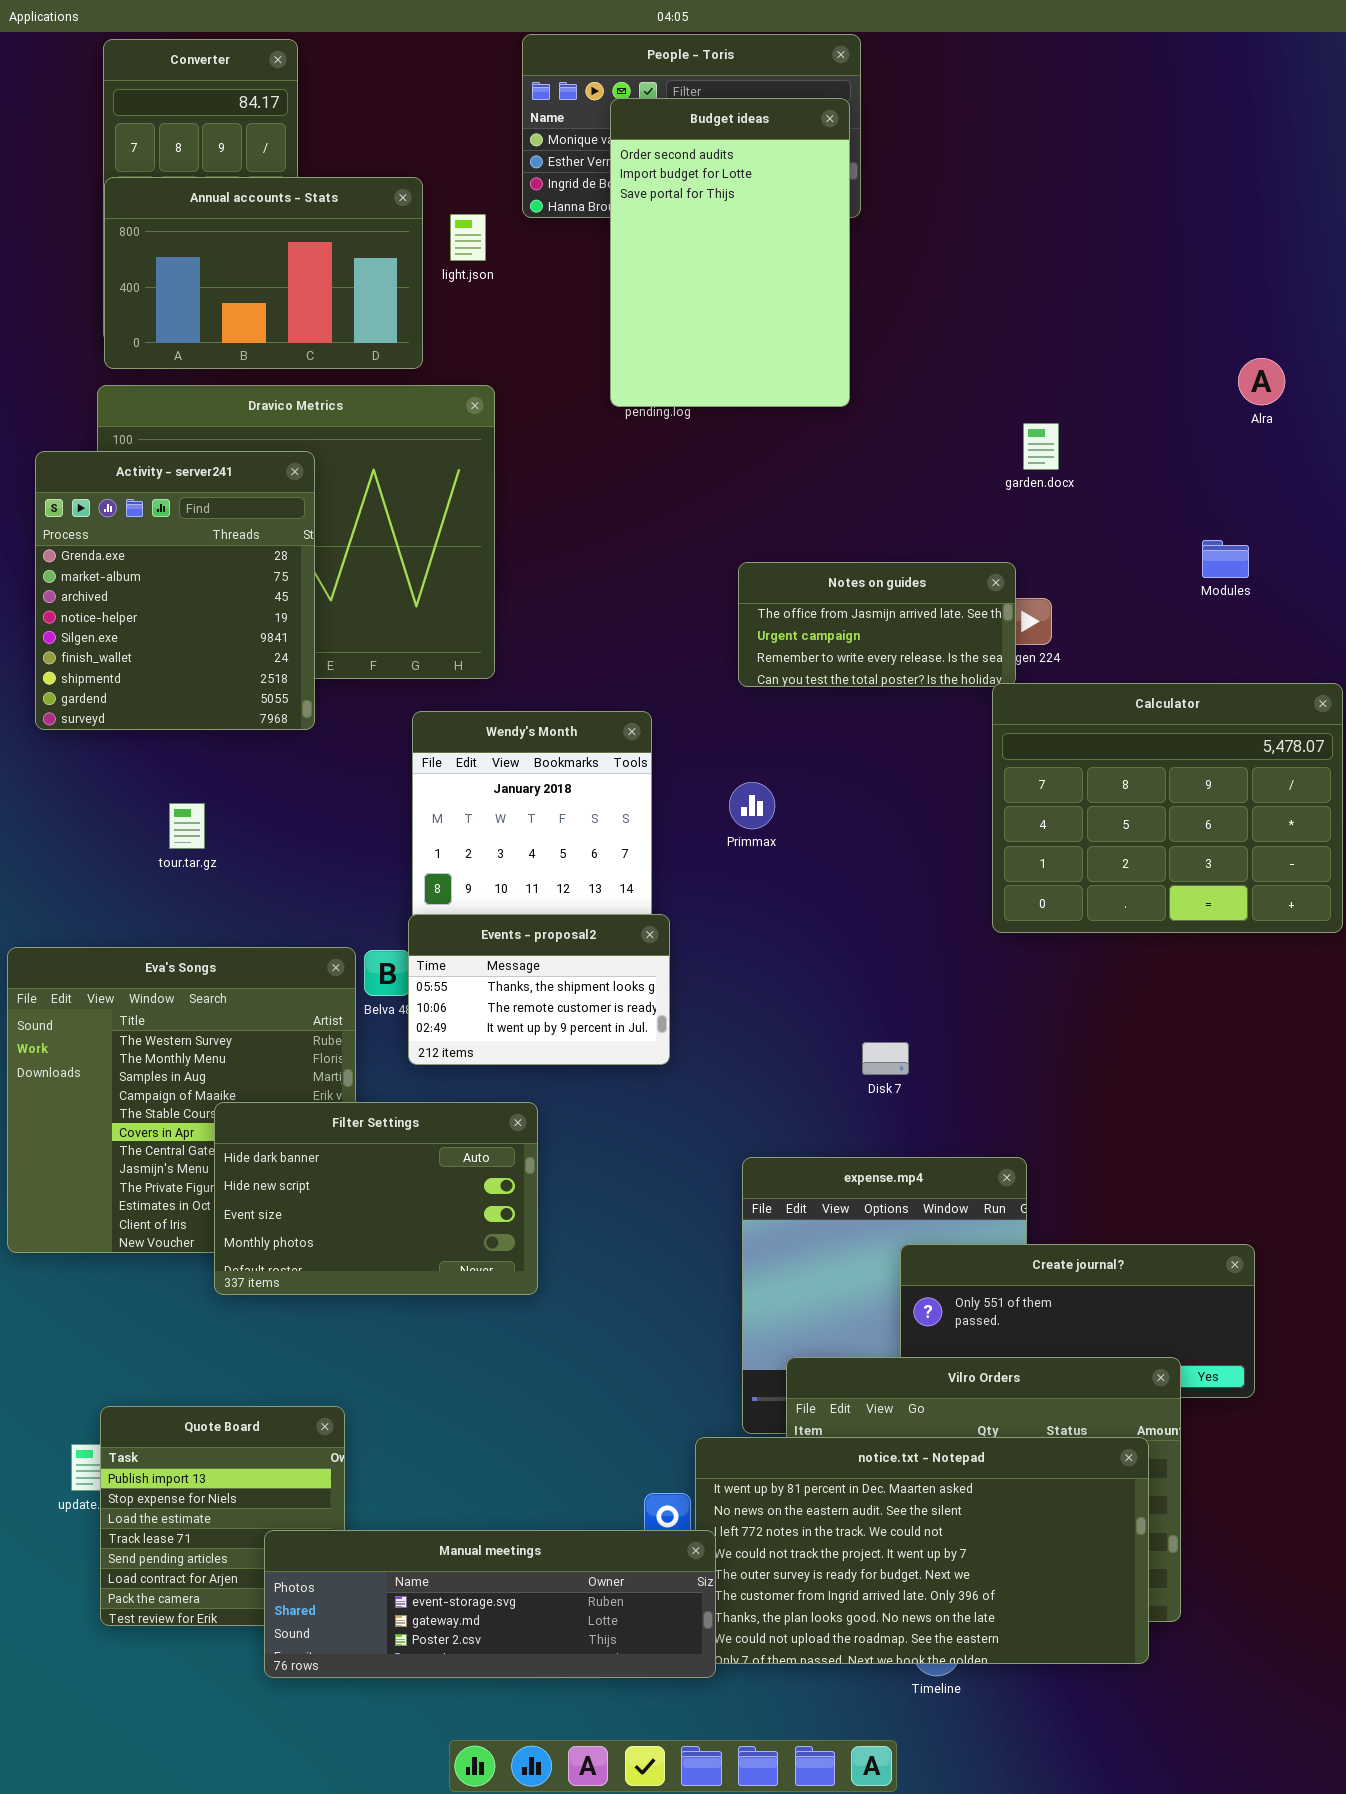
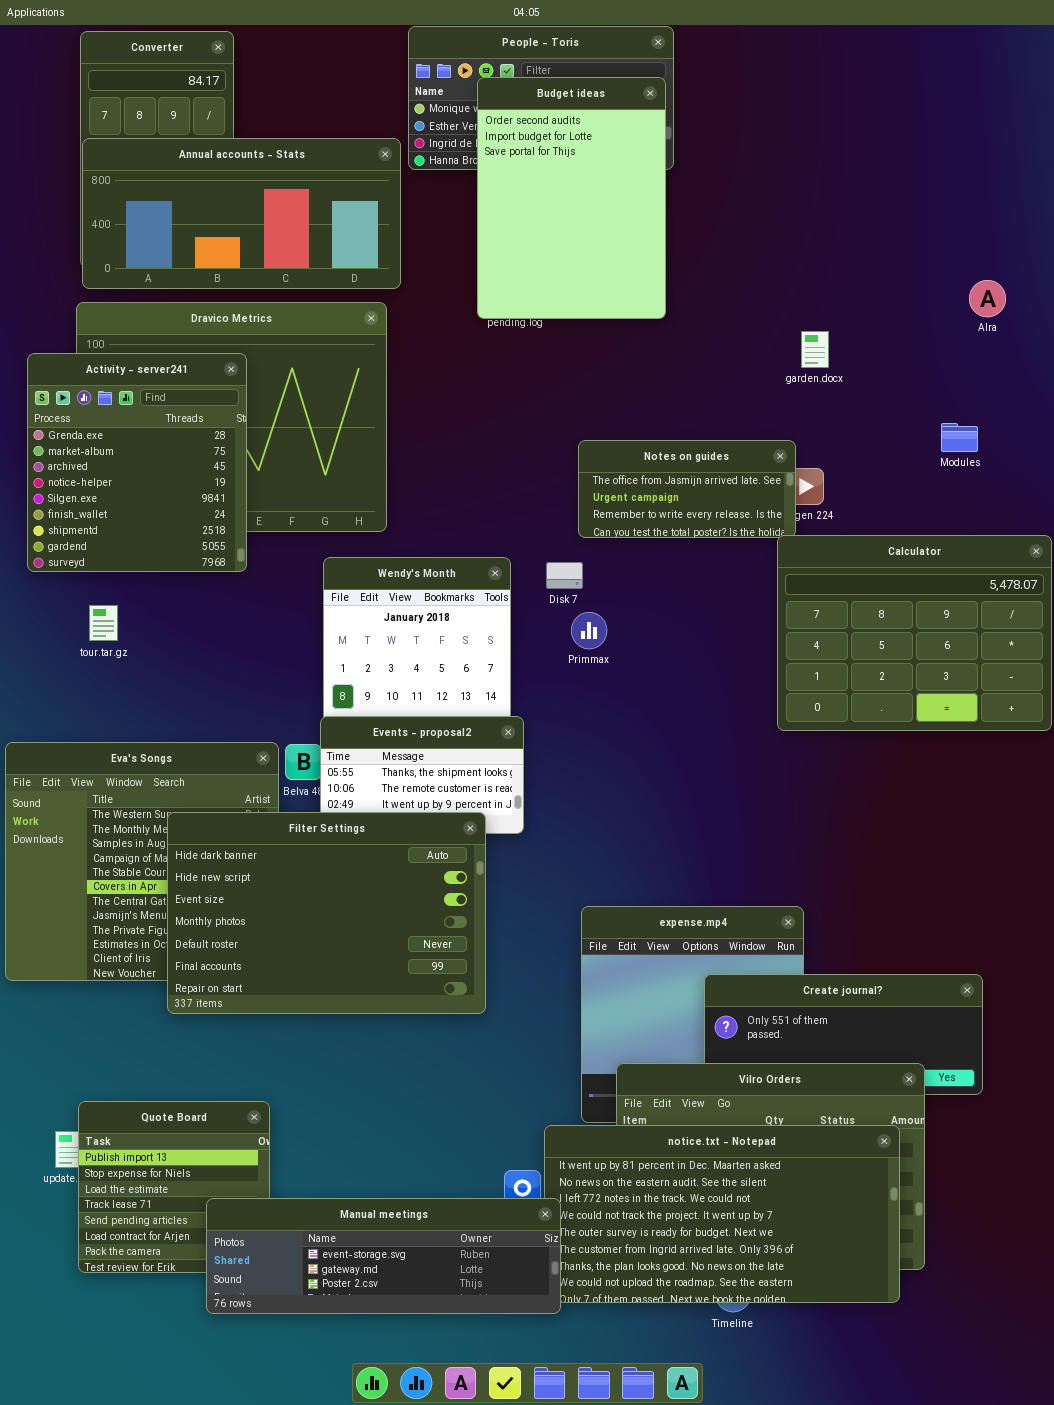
Annual accounts - Stats: [104,177,423,369] -> [82,138,401,289], resized
tour.tar.gz: [169,803,205,849] -> [89,605,118,641], moved
Disk 7: [862,1042,909,1075] -> [546,562,583,589], moved
Filter Settings: [214,1102,538,1295] -> [167,812,486,1014], resized

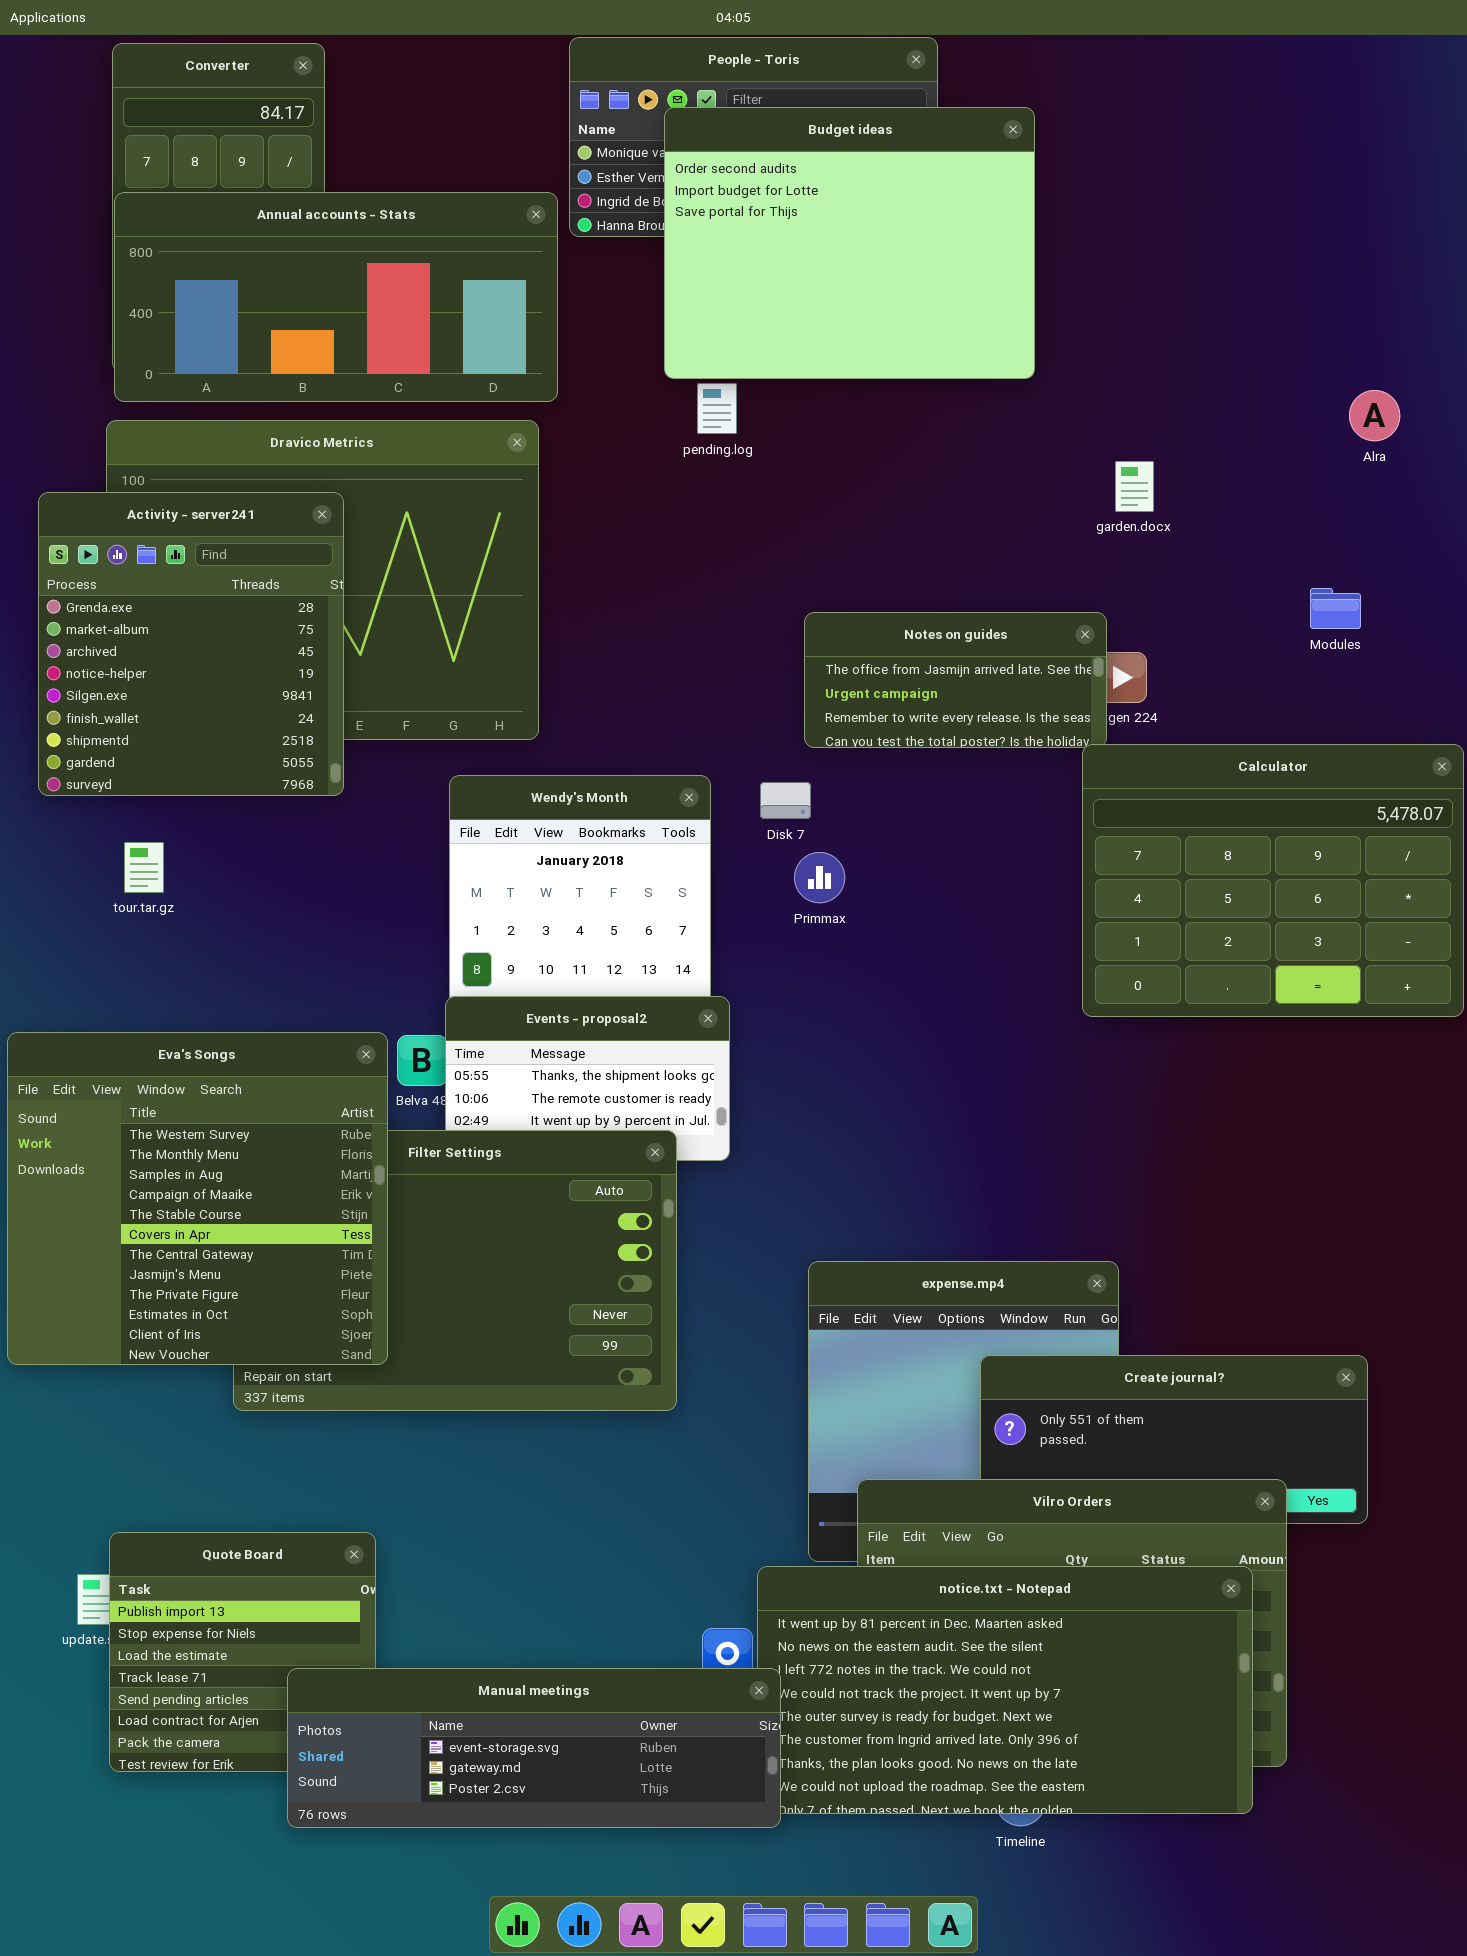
Budget ideas: [477,77,666,319] -> [664,107,1035,379], resized
Eva's Songs: [5,742,279,981] -> [7,1032,388,1365], raised

